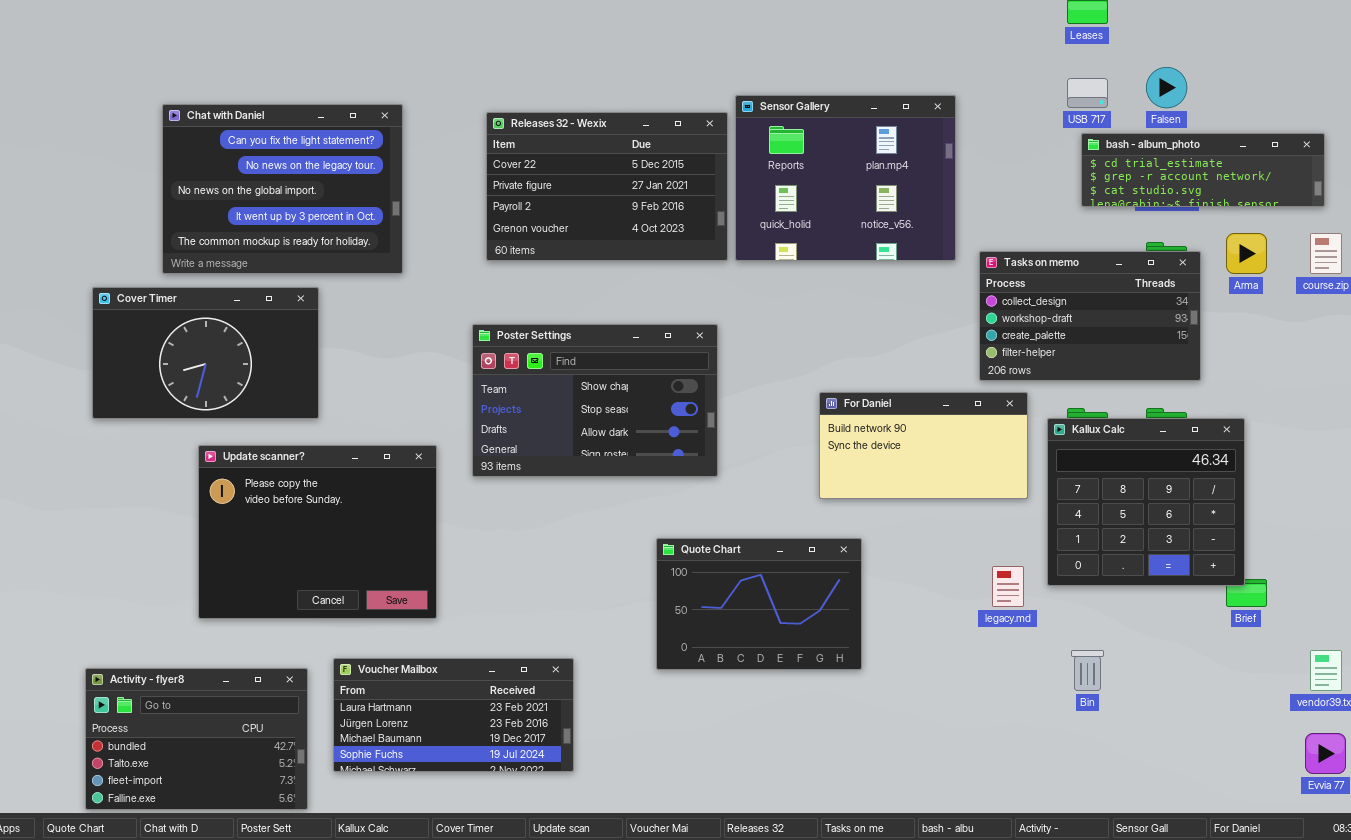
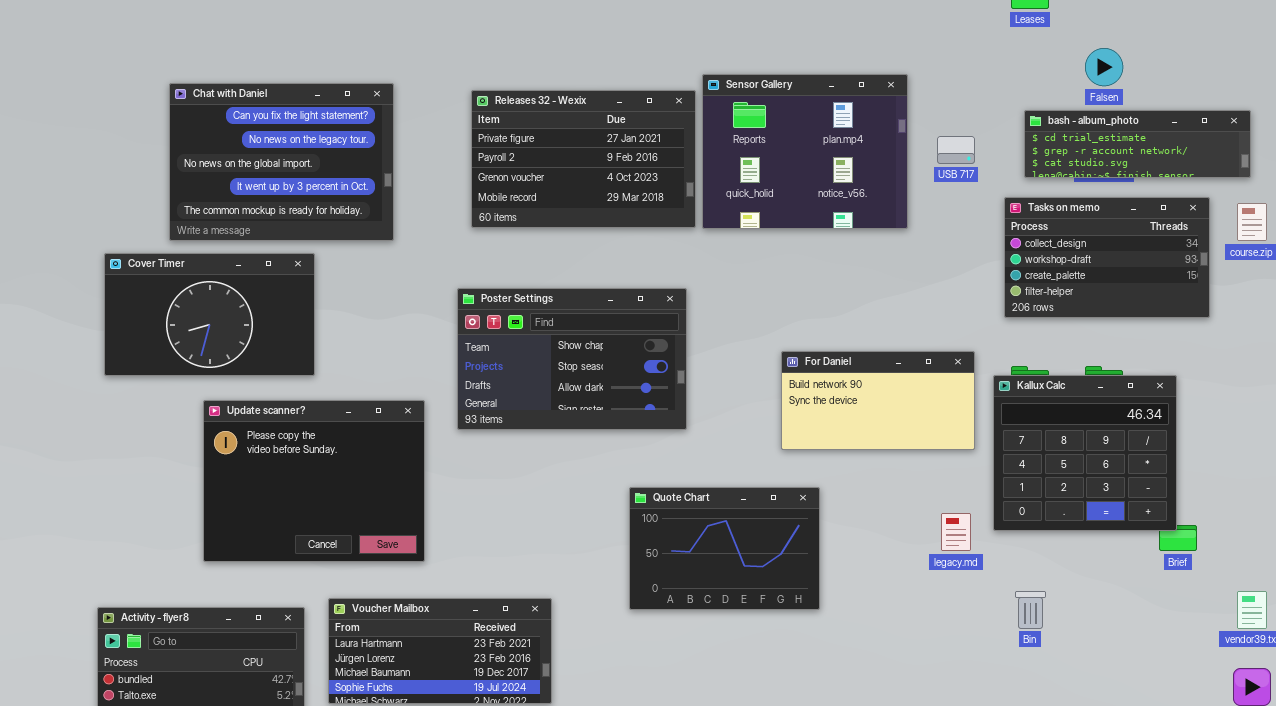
USB 717: [1067,78,1108,108] -> [937,136,975,164], moved
Releases 32 - Wexix: [486,112,728,261] -> [471,90,696,228], scrolled down 1 row
Tasks on memo: [979,251,1201,381] -> [1004,197,1210,318], moved

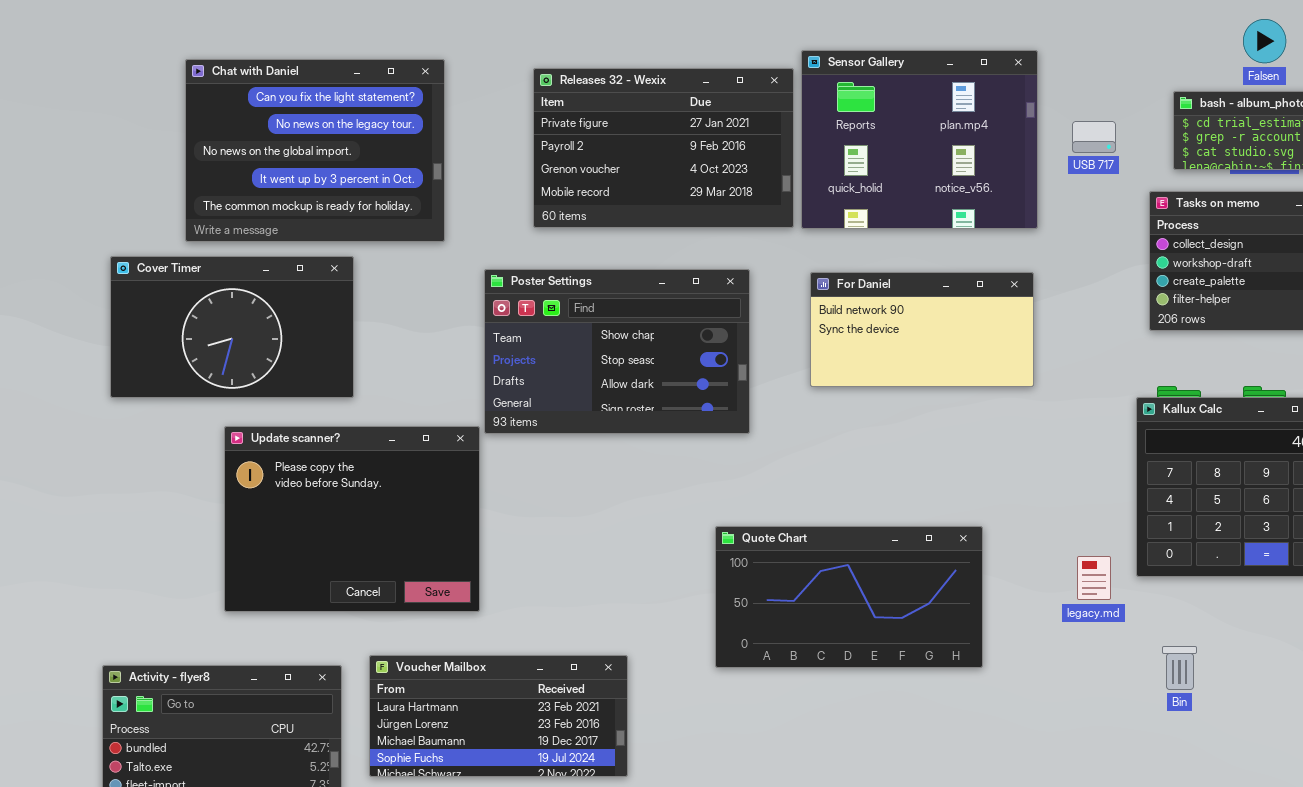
Poster Settings: [457,288,687,430] -> [484,269,750,434], moved
For Daniel: [781,351,975,450] -> [810,272,1034,387], moved
Quote Chart: [629,487,820,610] -> [715,526,983,668], resized

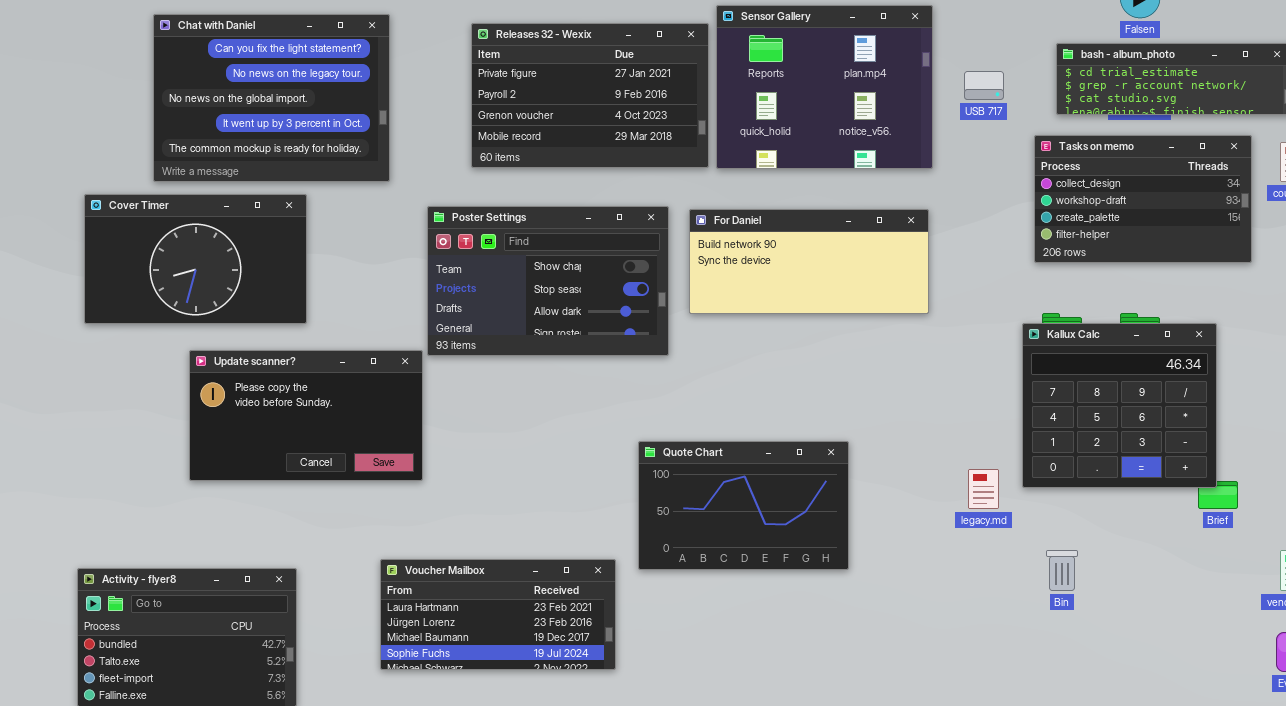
For Daniel: [810,272,1034,387] -> [689,209,929,314], resized
Update scanner?: [224,426,480,612] -> [189,350,423,481], resized
Quote Chart: [715,526,983,668] -> [638,441,849,570], resized
Voucher Mailbox: [369,655,628,777] -> [380,559,616,670], moved

